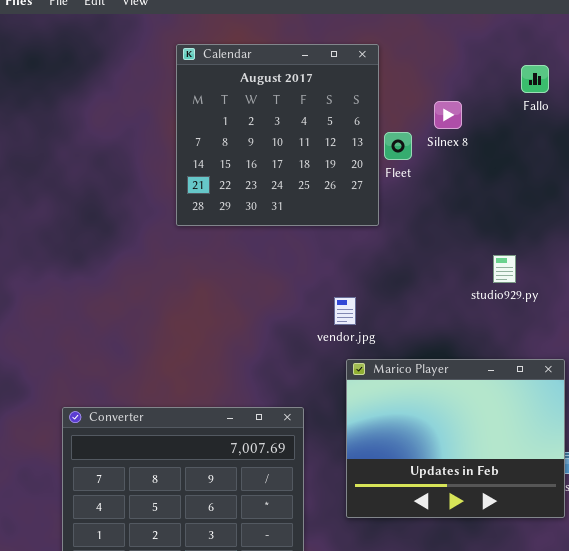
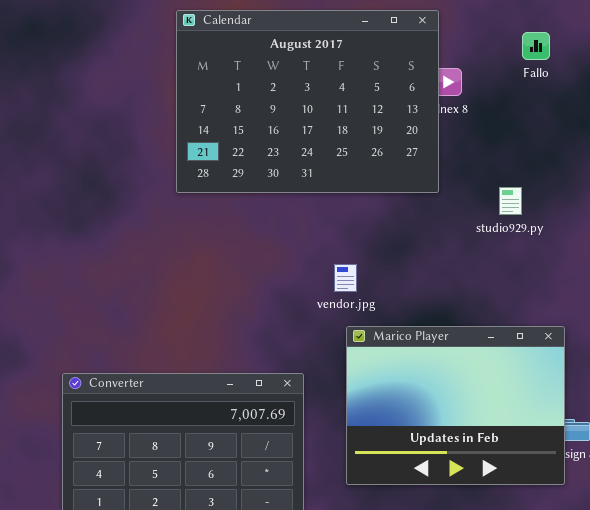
Calendar: [176,44,379,226] -> [176,10,439,193], resized
studio929.py: [493,255,516,283] -> [499,187,522,215], moved

